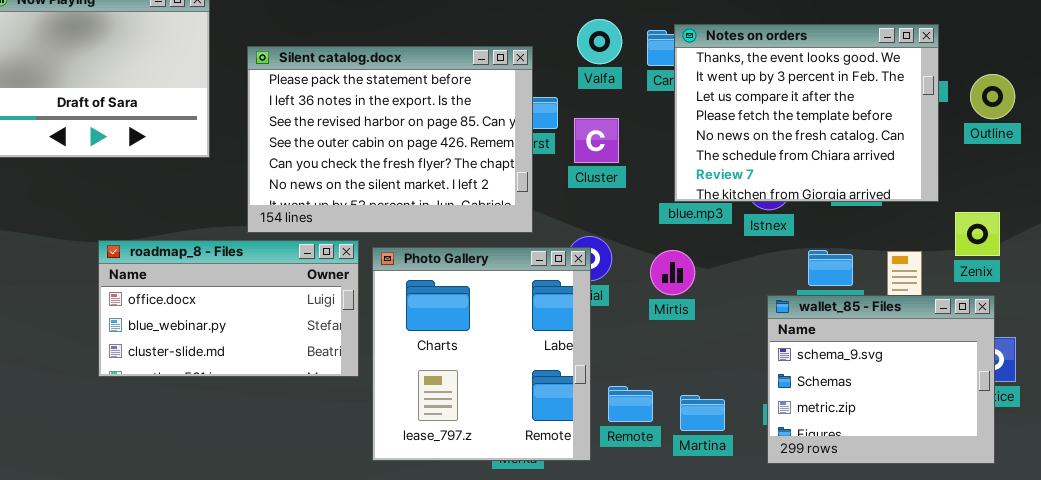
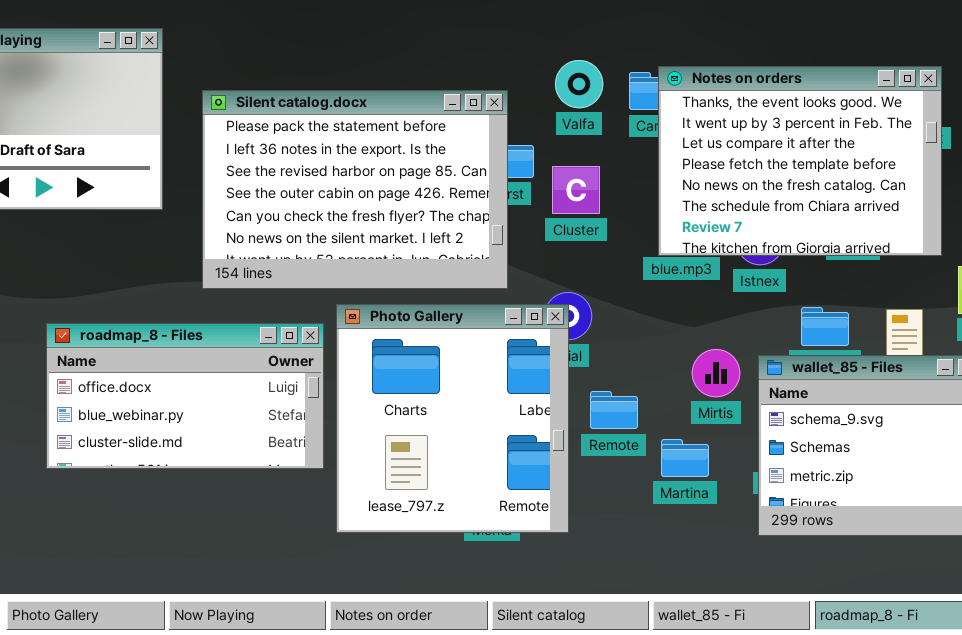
roadmap_8 - Files: [98,240,359,377] -> [46,323,324,469], moved
Mirtis: [650,250,695,295] -> [692,349,740,397], moved
Remote: [608,386,653,422] -> [590,391,638,429], moved
Martina: [680,395,725,431] -> [661,439,709,477], moved

